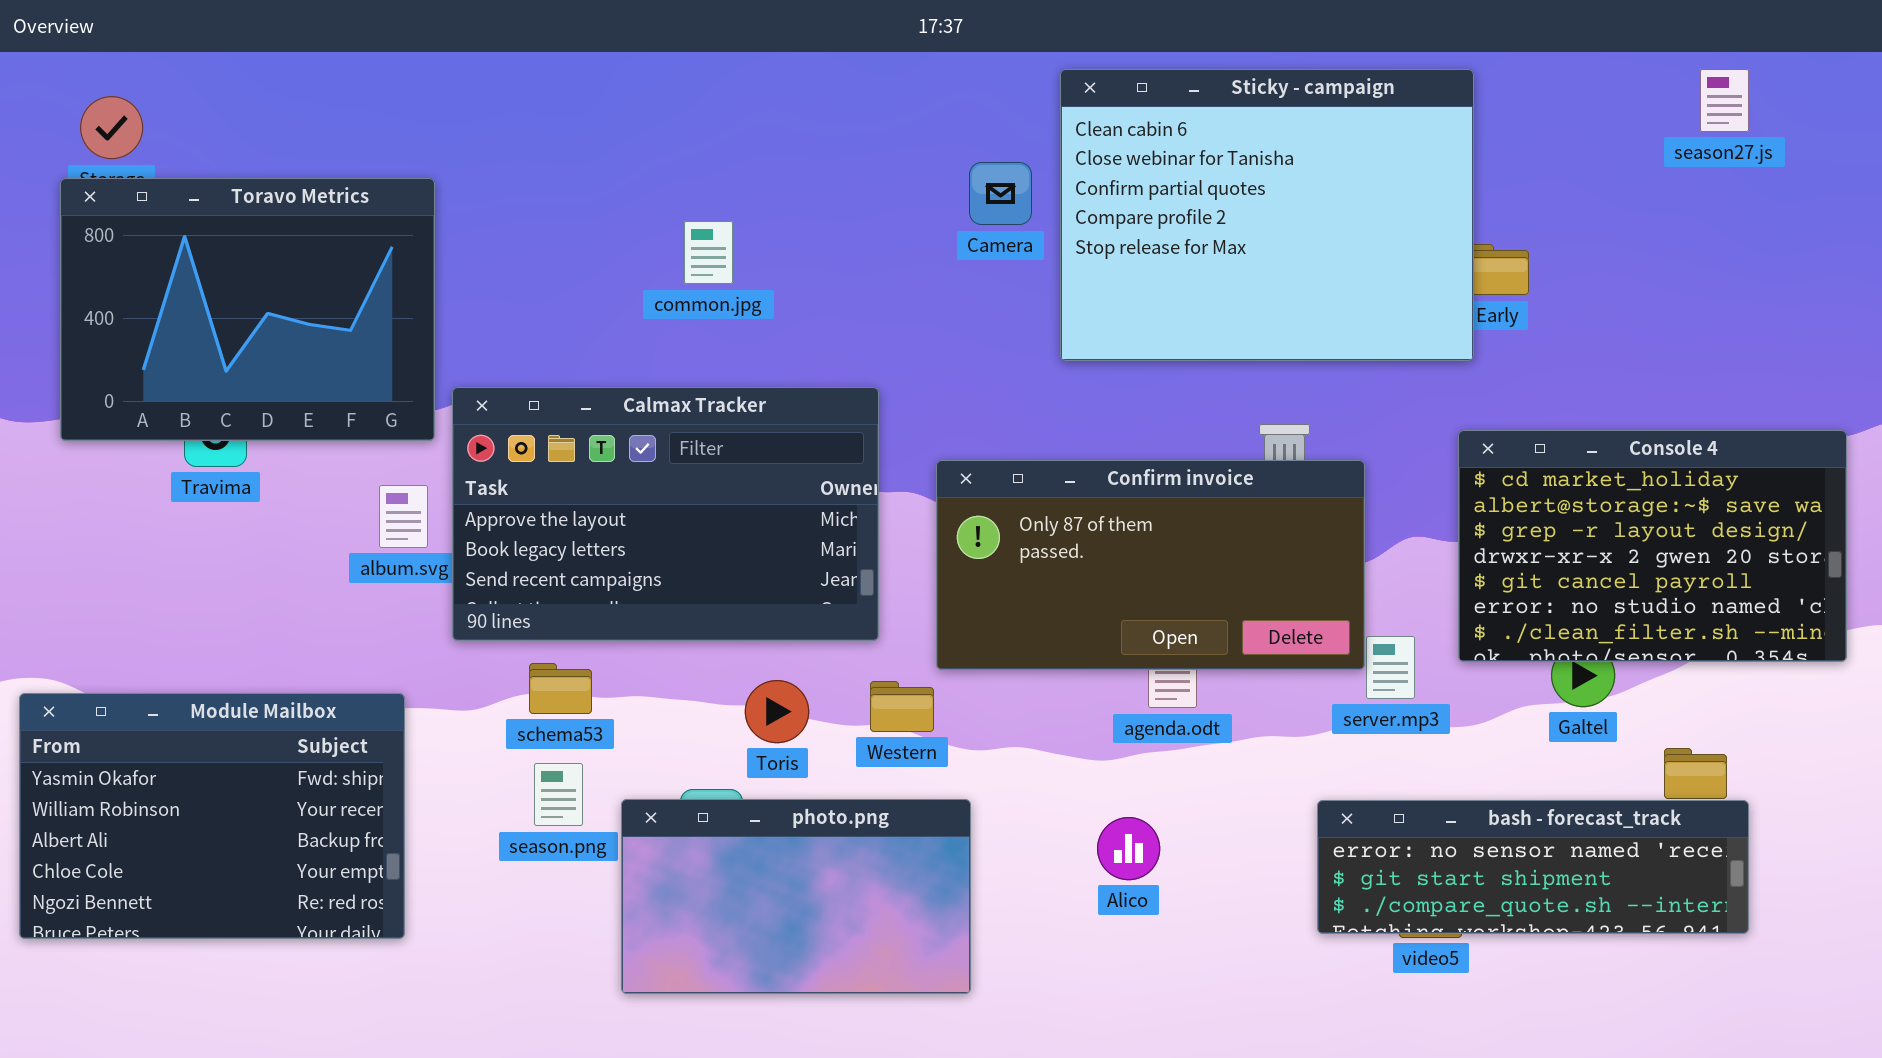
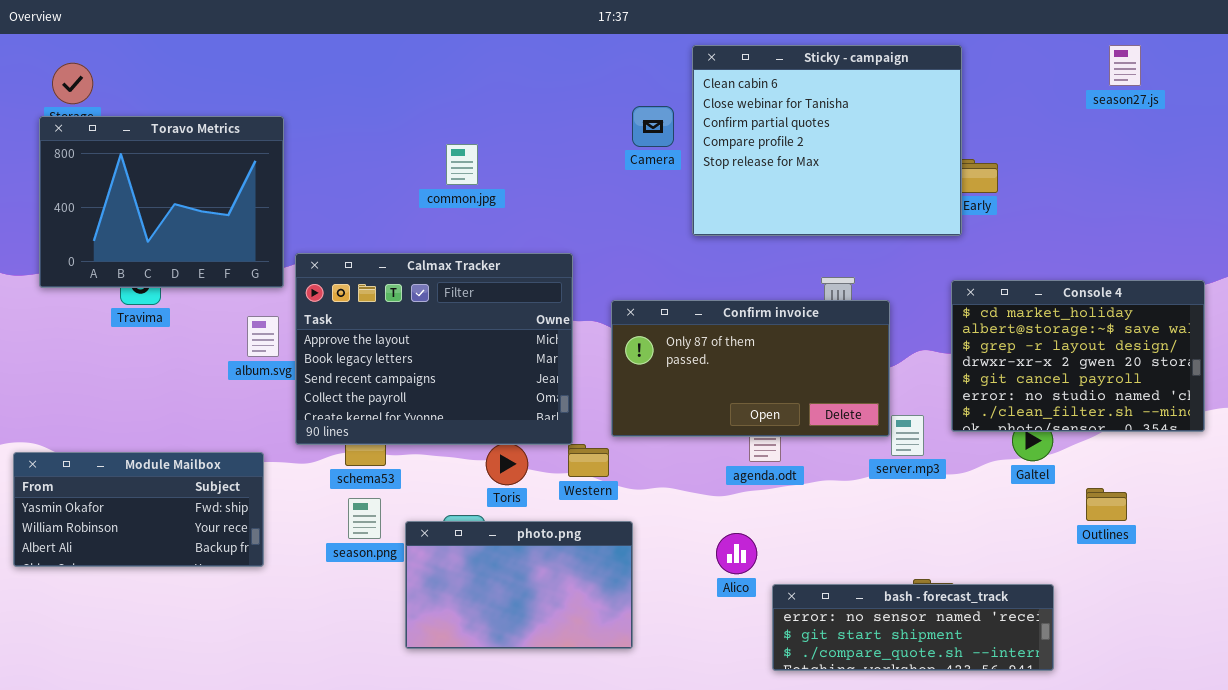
Calmax Tracker: [452,387,879,641] -> [295,253,573,445], resized
Module Mailbox: [19,693,405,939] -> [13,452,264,567], resized
bash - forecast_track: [1317,800,1749,934] -> [772,584,1054,671], moved

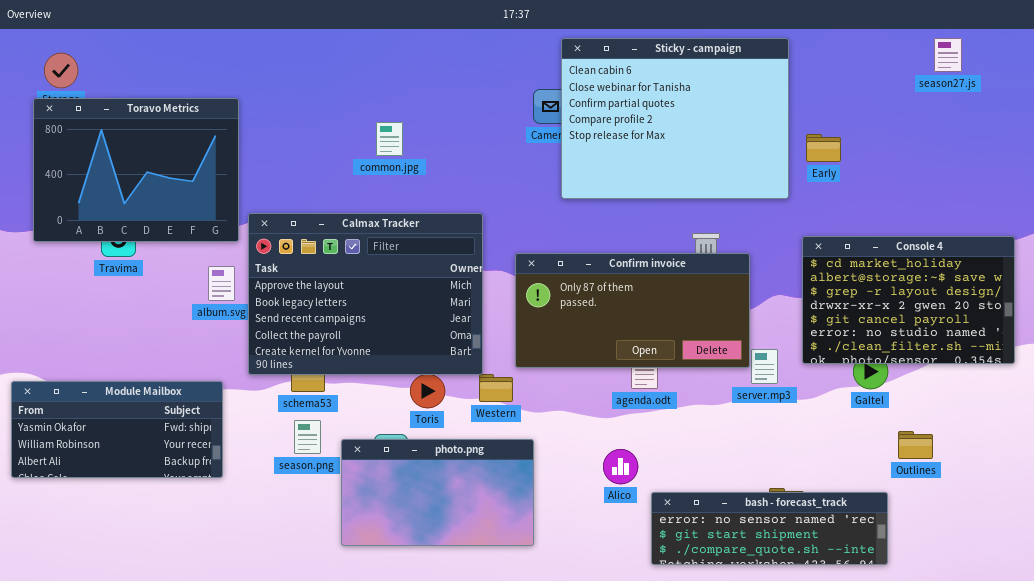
Sticky - campaign: [692,45,962,236] -> [561,38,789,199], moved
Outlines: [1086,488,1127,521] -> [898,431,933,459], moved

